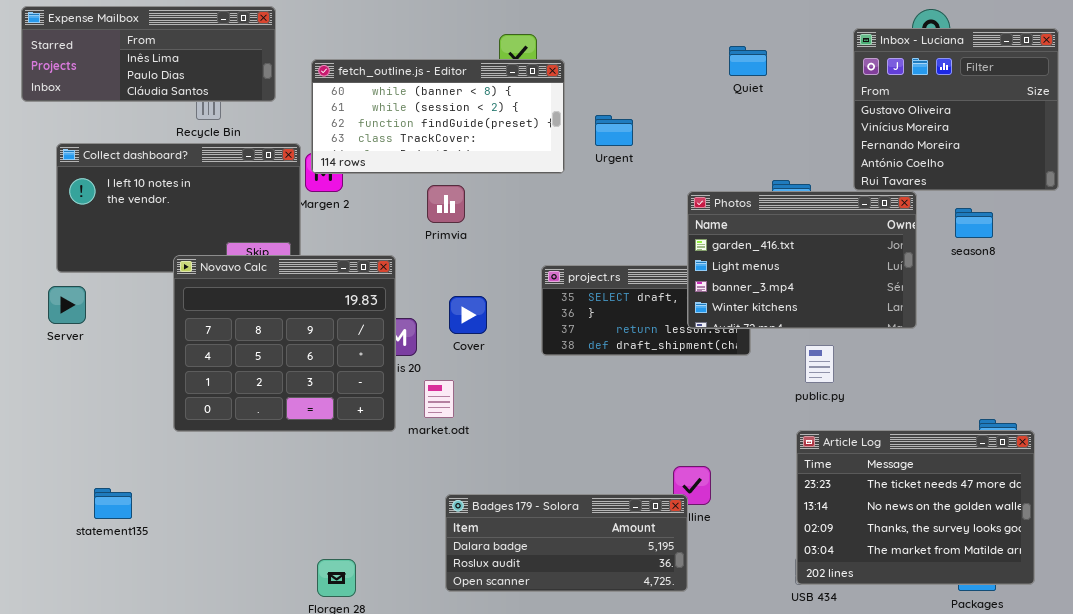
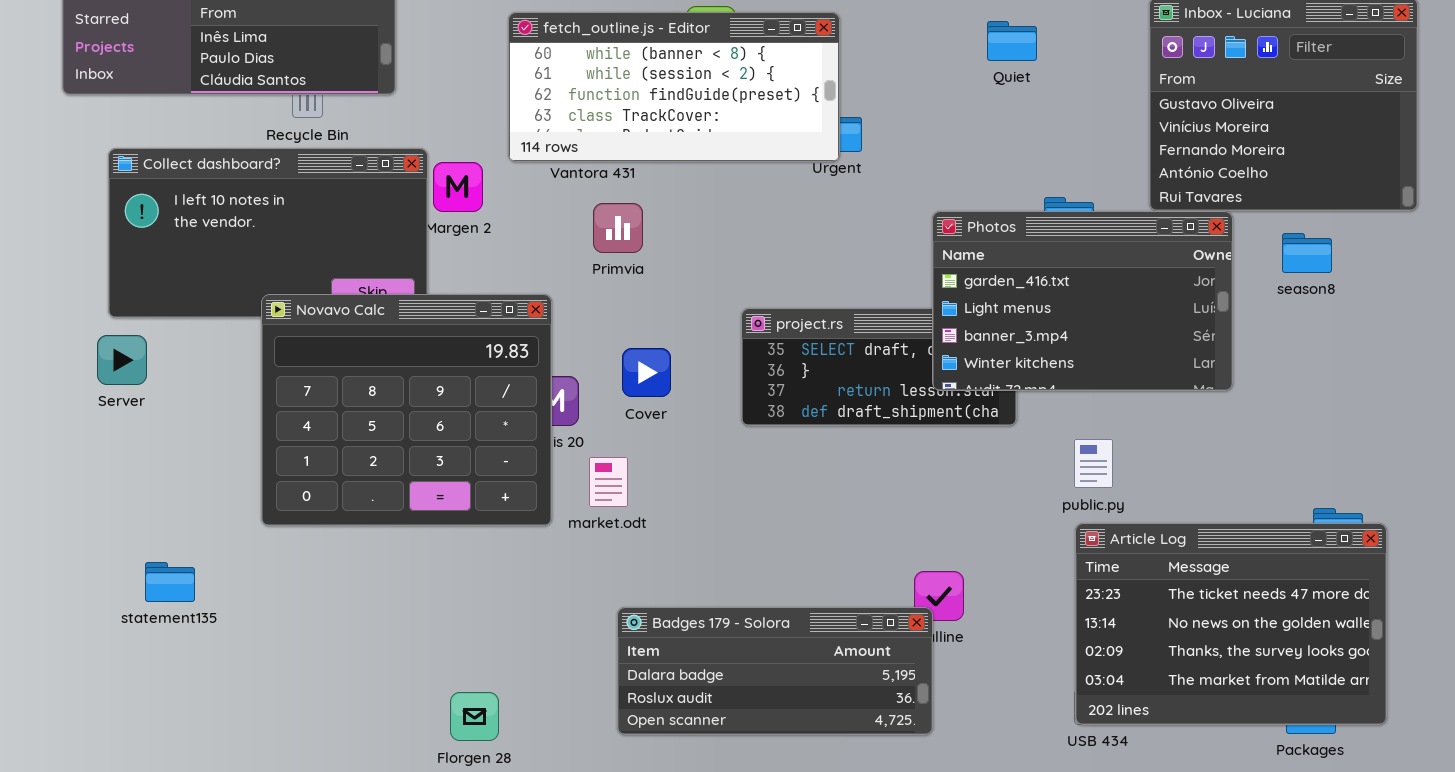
fetch_outline.js - Editor: [311,59,565,174] -> [508,12,840,162], moved
public.py: [805,345,834,383] -> [1074,439,1113,488], moved
statement135: [94,488,132,519] -> [145,562,195,602], moved

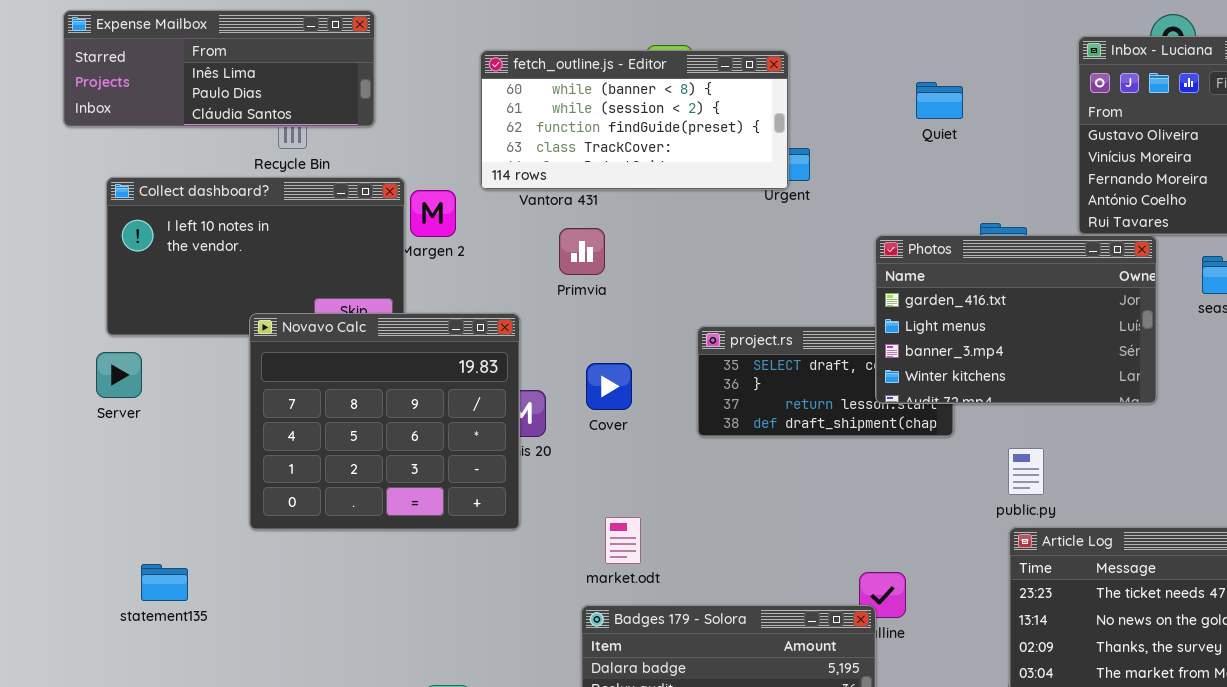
Quiet: [987,21,1037,61] -> [916,82,963,119], moved
market.odt: [589,457,628,507] -> [605,517,641,564], moved

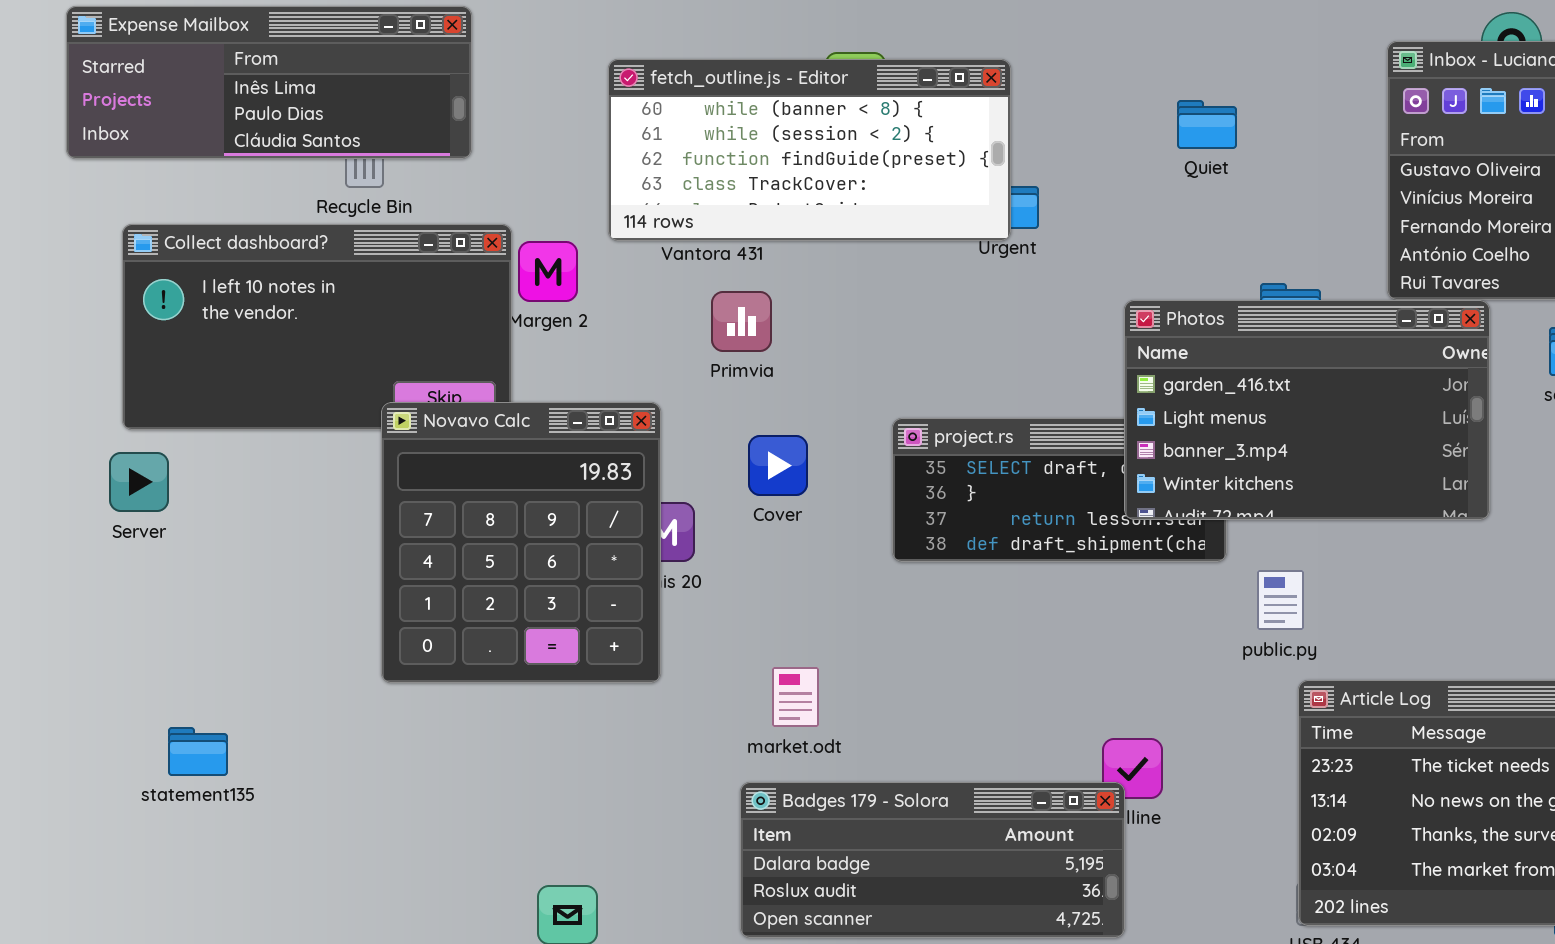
Novavo Calc: [249,313,520,530] -> [381,402,661,683], resized
Cover: [586,363,632,410] -> [748,435,808,496], moved
public.py: [1008,448,1044,495] -> [1257,570,1304,630], moved

